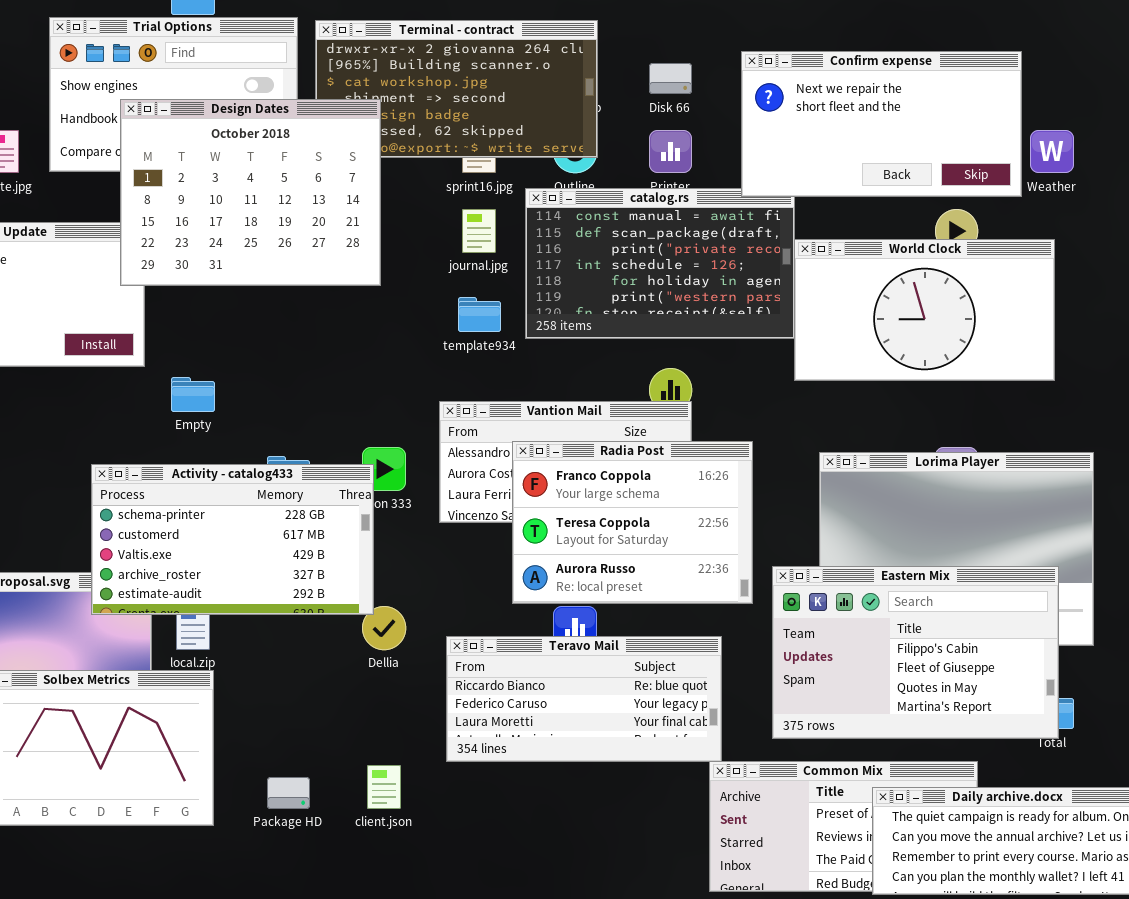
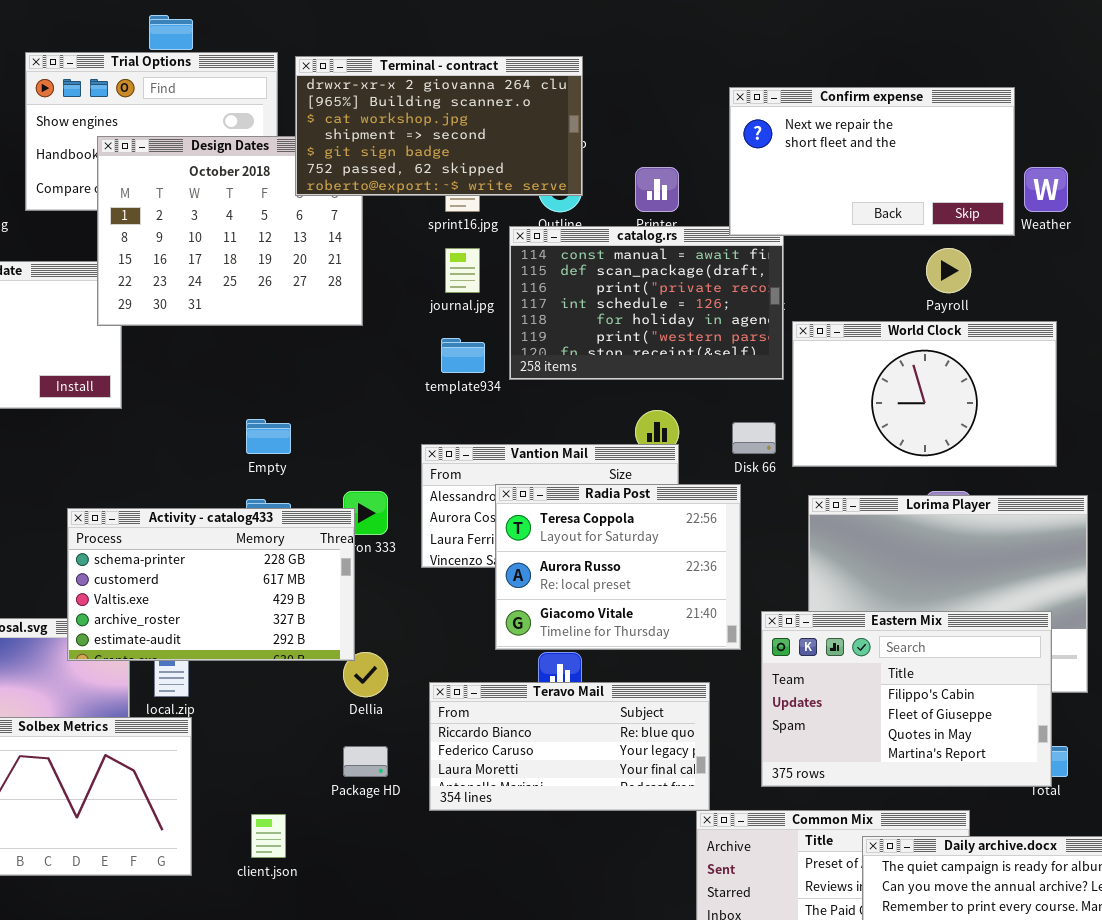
Terminal - contract: [315,20,598,158] -> [295,56,583,196], raised
Disk 66: [649,63,692,94] -> [732,422,776,454], moved
World Clock: [794,239,1055,381] -> [792,321,1057,467], moved
Empty: [171,377,215,412] -> [246,419,291,454], moved
Radia Post: [512,441,753,604] -> [495,484,741,650], scrolled down 1 row
client.json: [367,765,401,809] -> [251,814,286,858], moved
Package HD: [267,777,310,809] -> [343,746,388,777], moved

